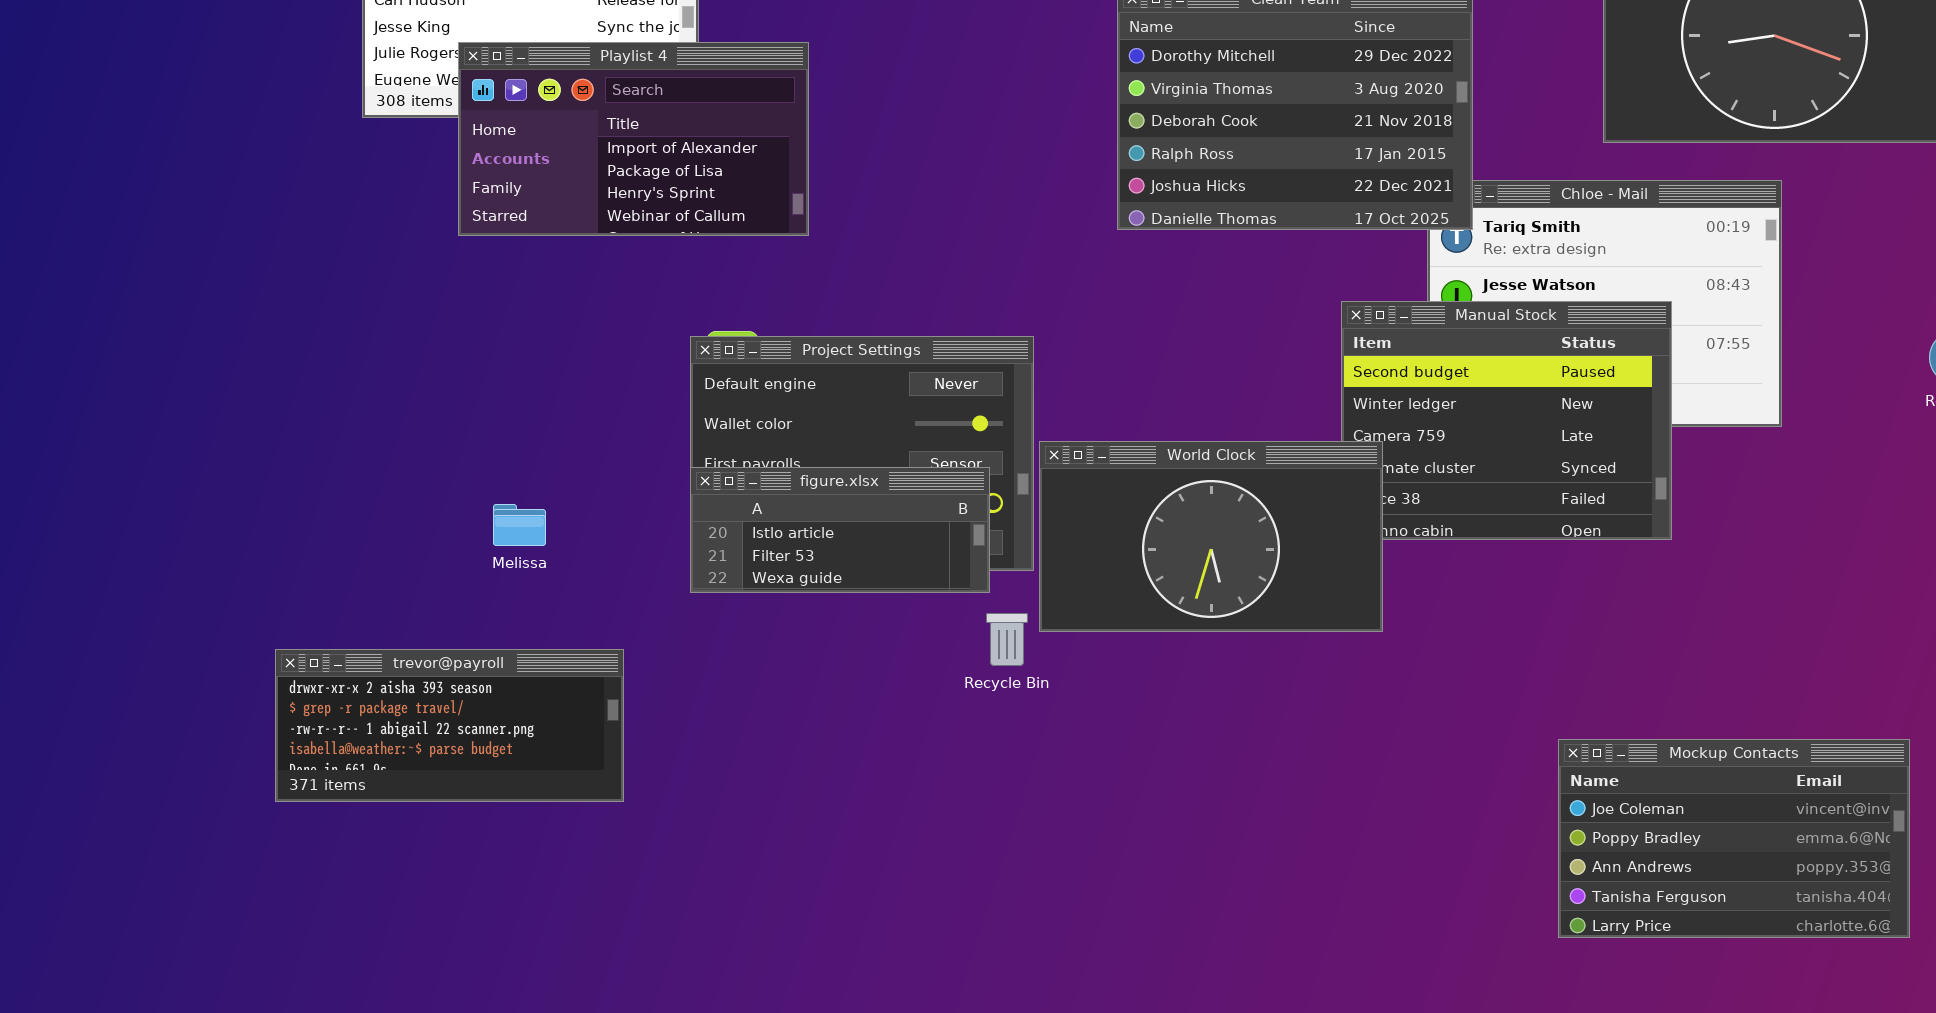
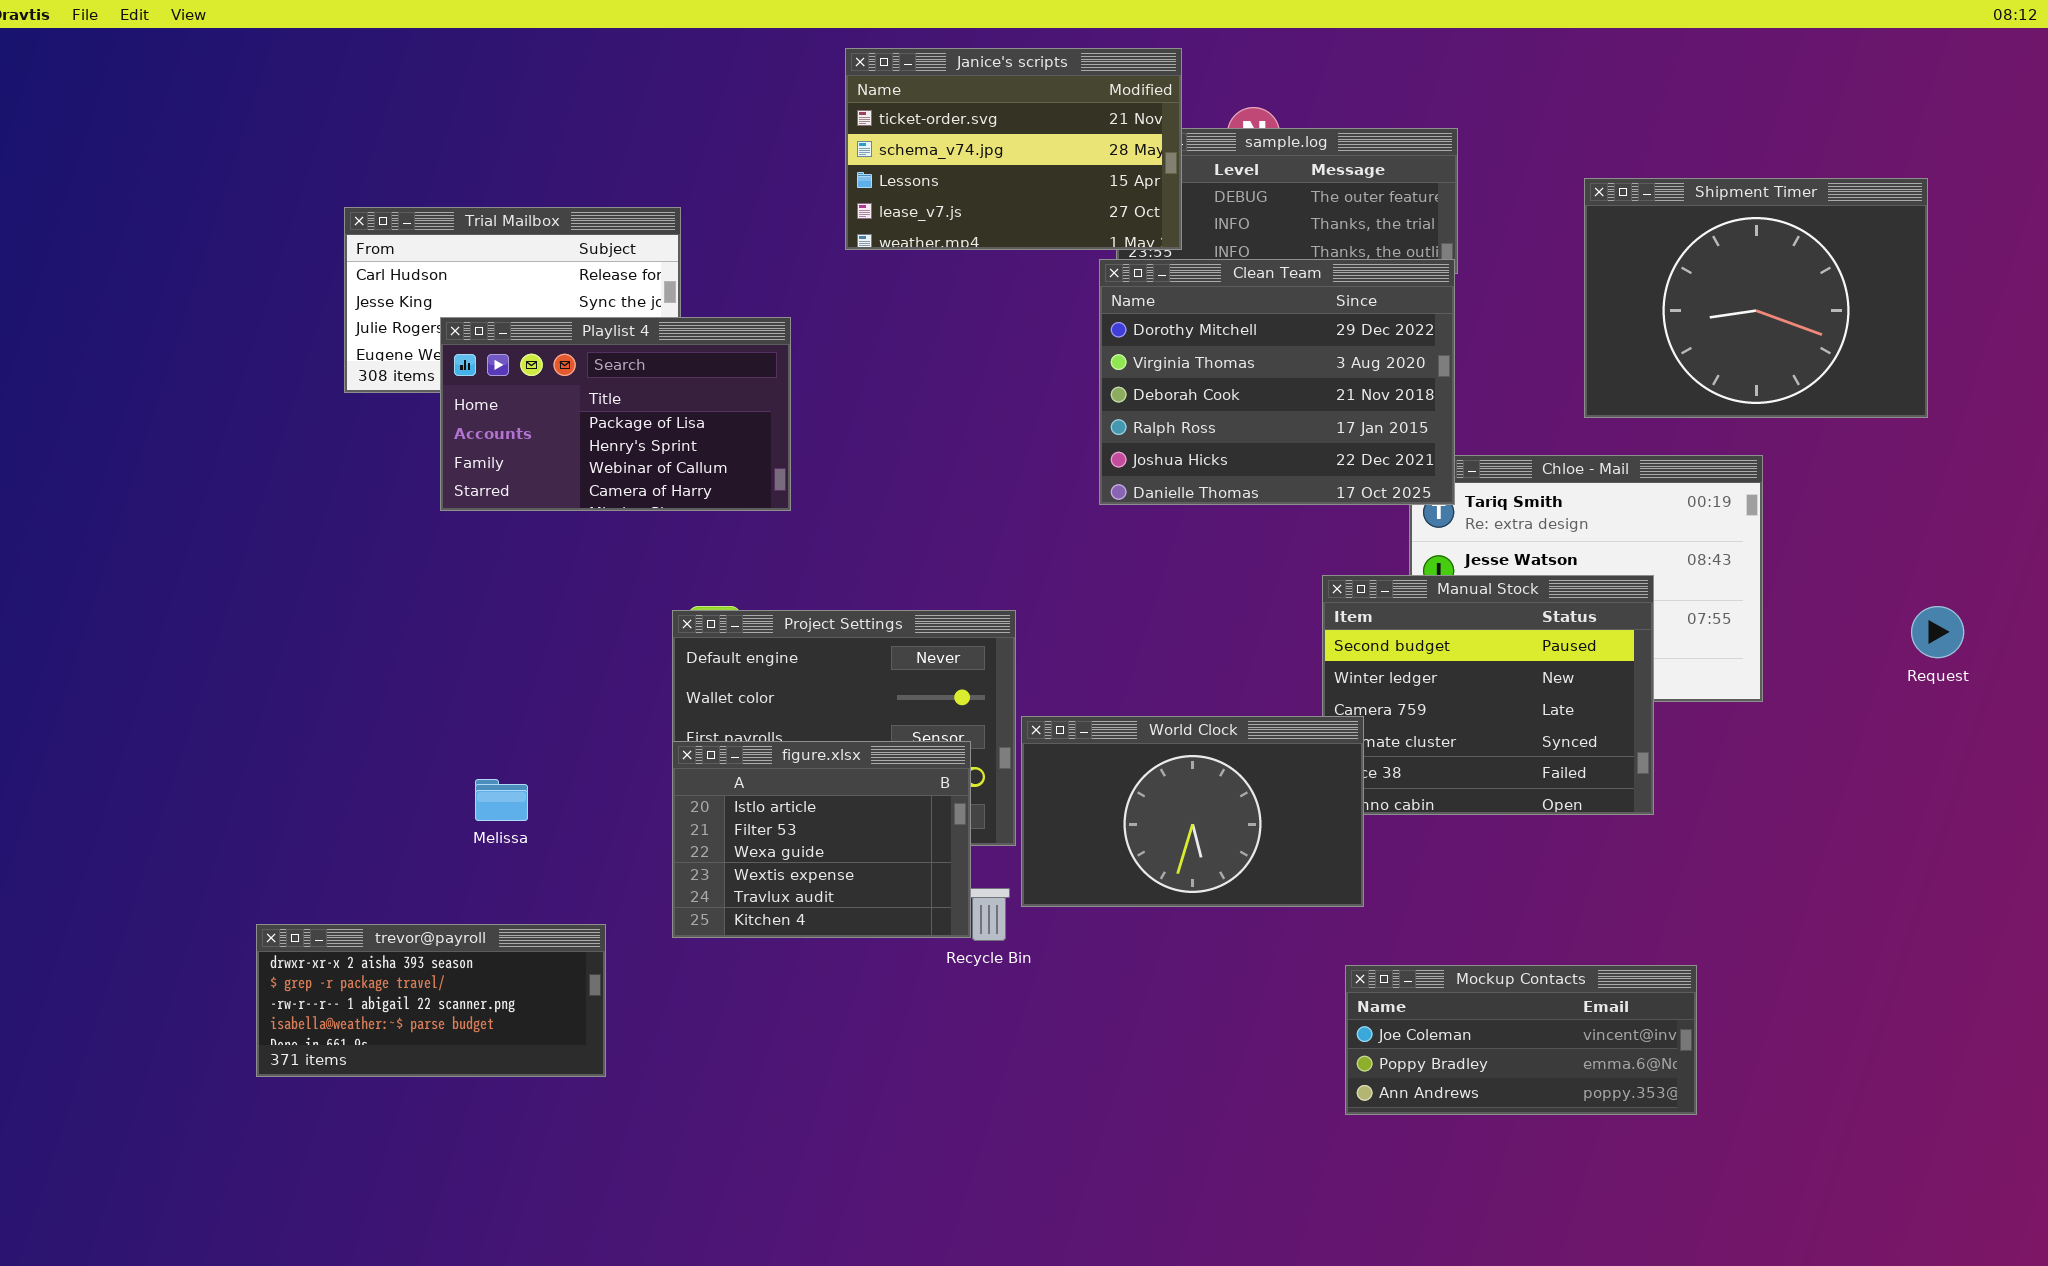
Playlist 4: [458,42,809,236] -> [440,317,791,511], scrolled down 1 row
figure.xlsx: [690,467,990,593] -> [672,741,971,938], resized
Mockup Contacts: [1558,739,1910,938] -> [1345,965,1697,1115], moved, resized

